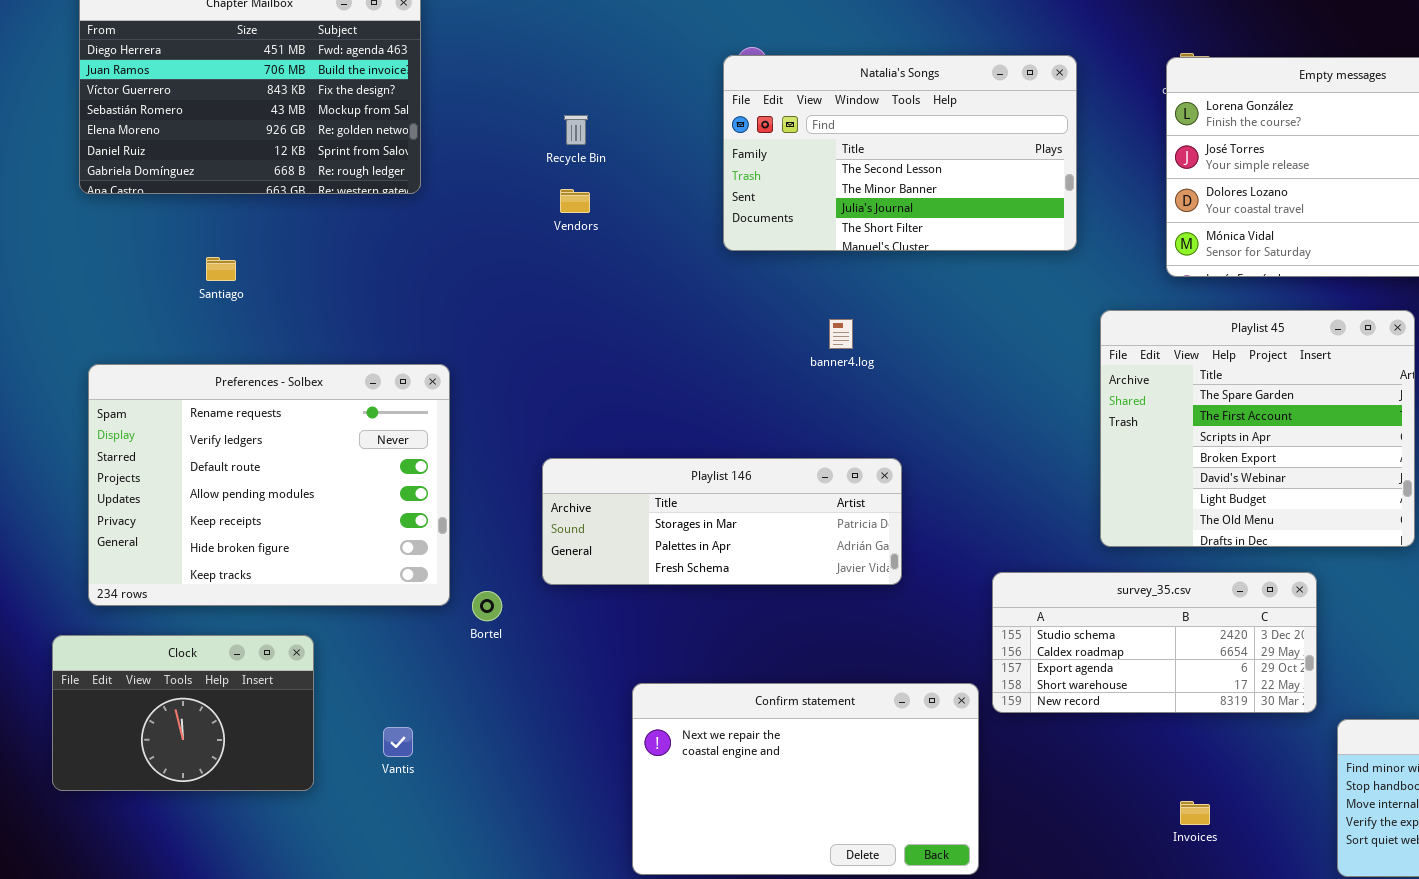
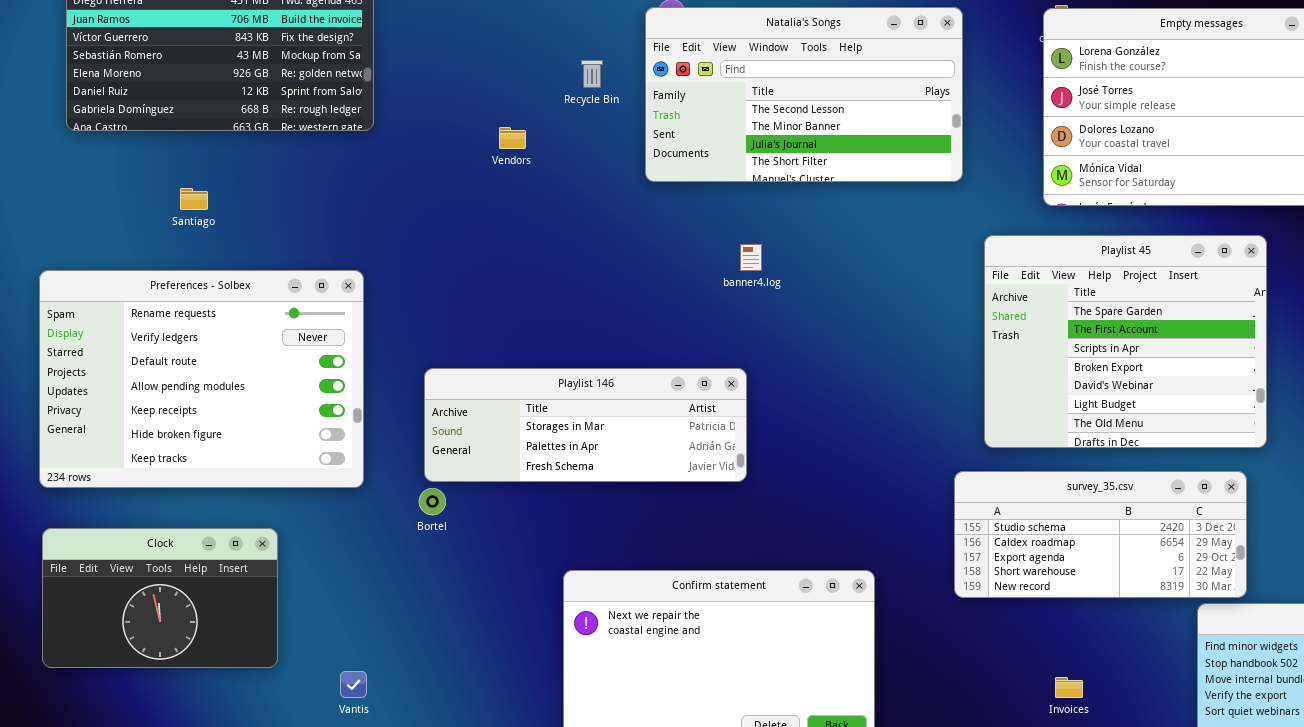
Recycle Bin: [564,115,588,145] -> [581,60,603,88], moved
Preferences - Solbex: [88,364,450,606] -> [39,270,364,488], moved
Playlist 146: [542,458,902,585] -> [424,368,747,482], moved
survey_35.csv: [992,572,1317,713] -> [954,471,1247,598], moved
Vantis: [383,727,413,757] -> [340,671,367,698], moved

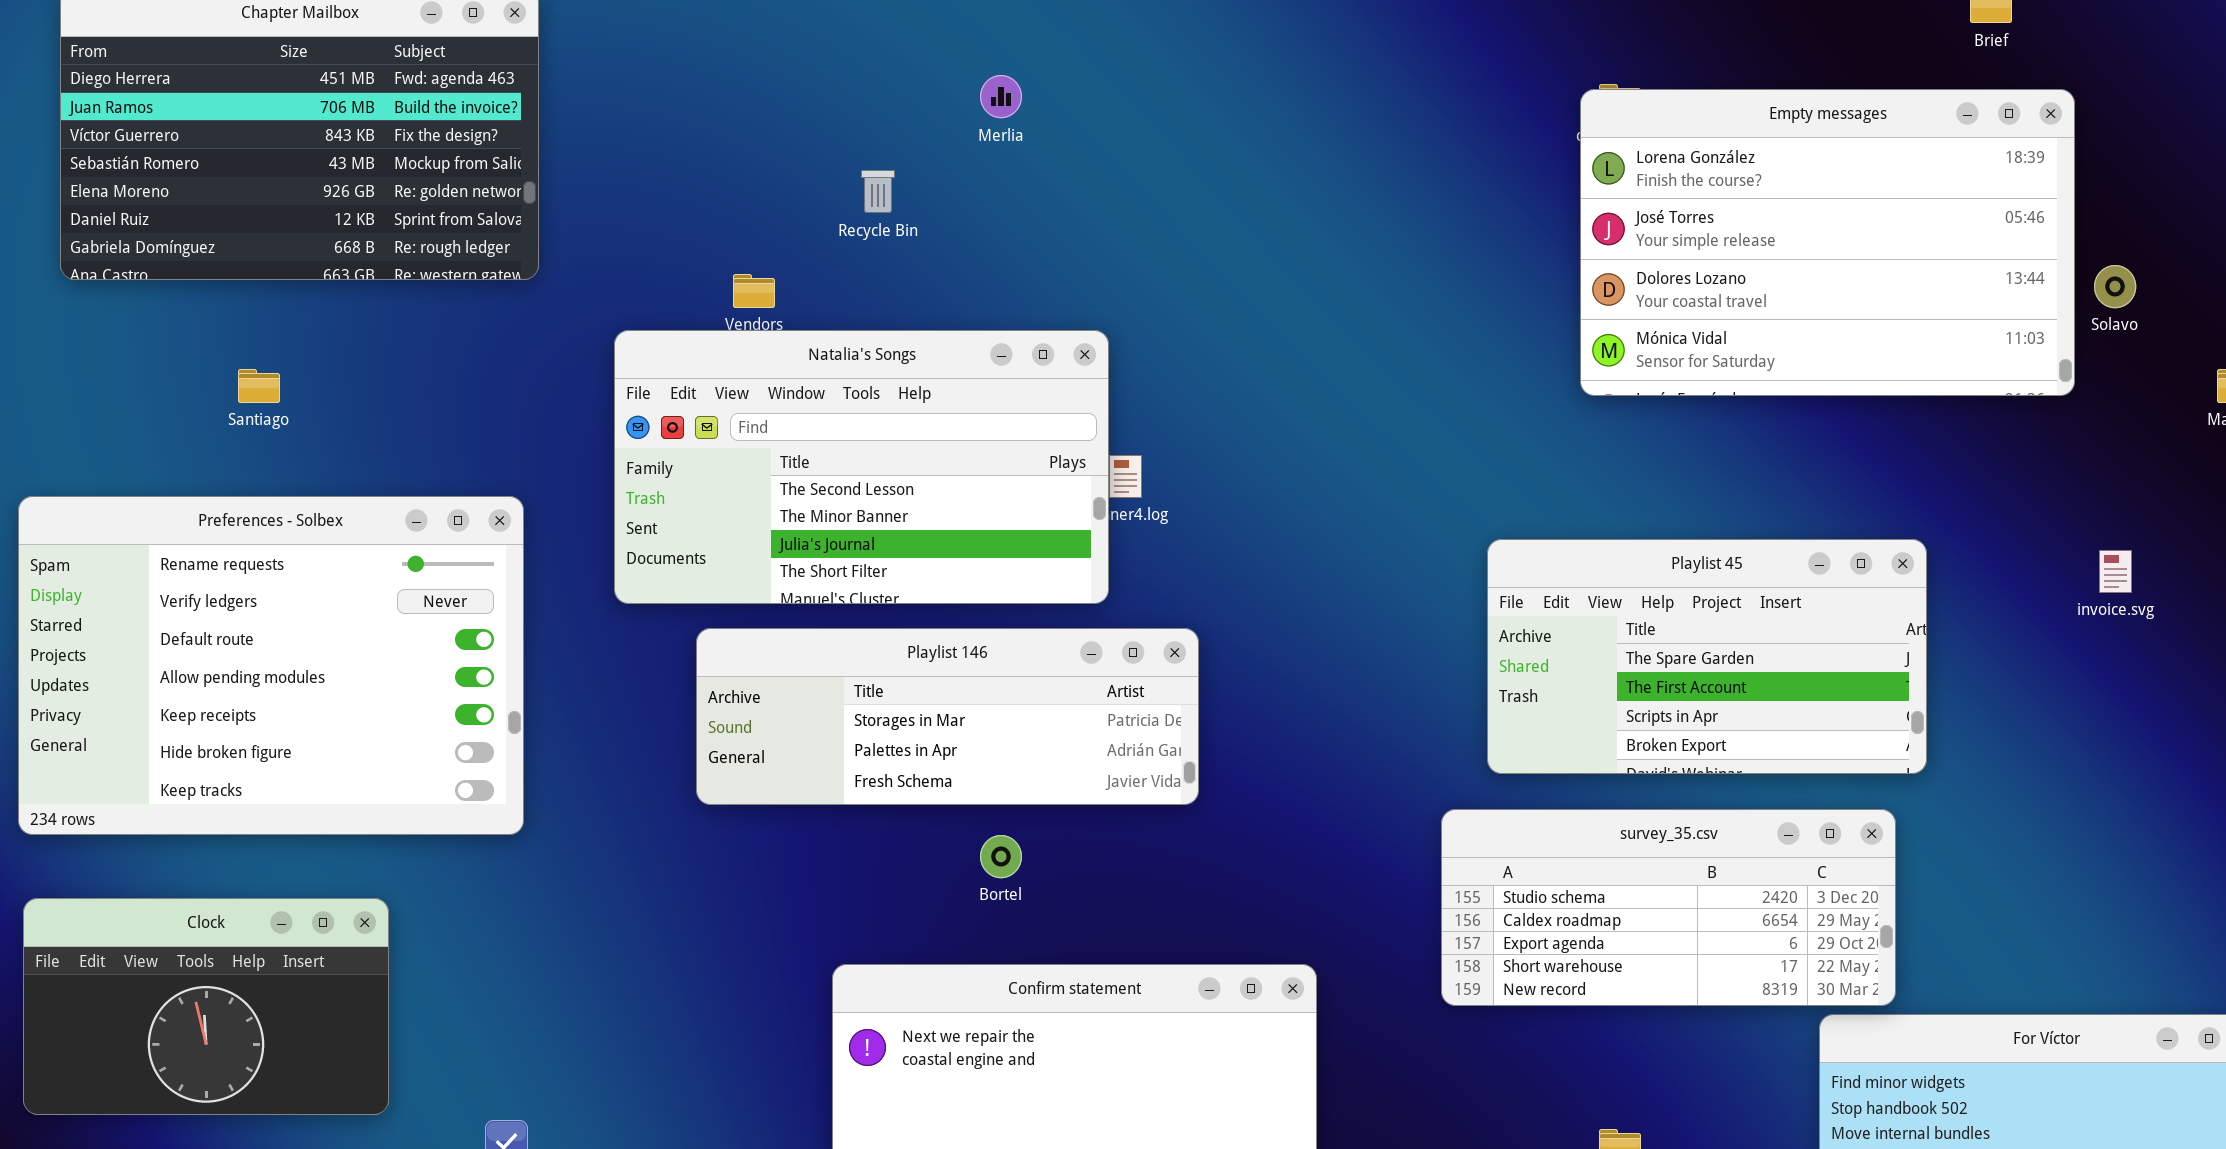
Natalia's Songs: [645,7,963,182] -> [614,330,1109,604], moved
Playlist 45: [984,235,1267,448] -> [1487,539,1927,774], resized
Playlist 146: [424,368,747,482] -> [696,628,1199,805], moved
Bortel: [419,488,446,515] -> [980,835,1022,878], moved

